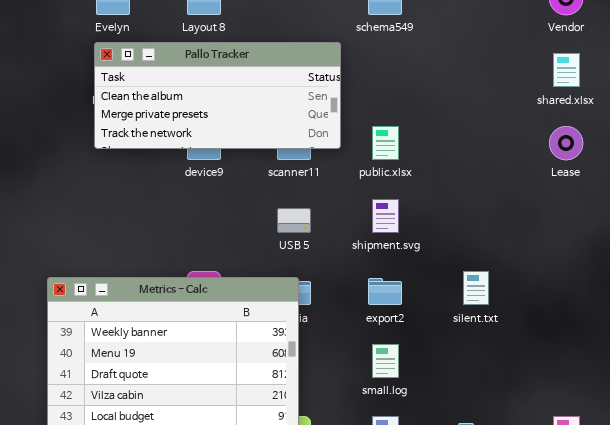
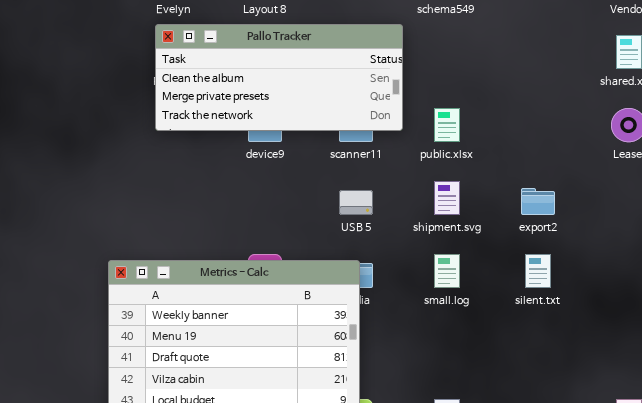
export2: [368,278,402,305] -> [521,188,555,215], moved
small.log: [372,344,399,378] -> [434,254,460,288], moved

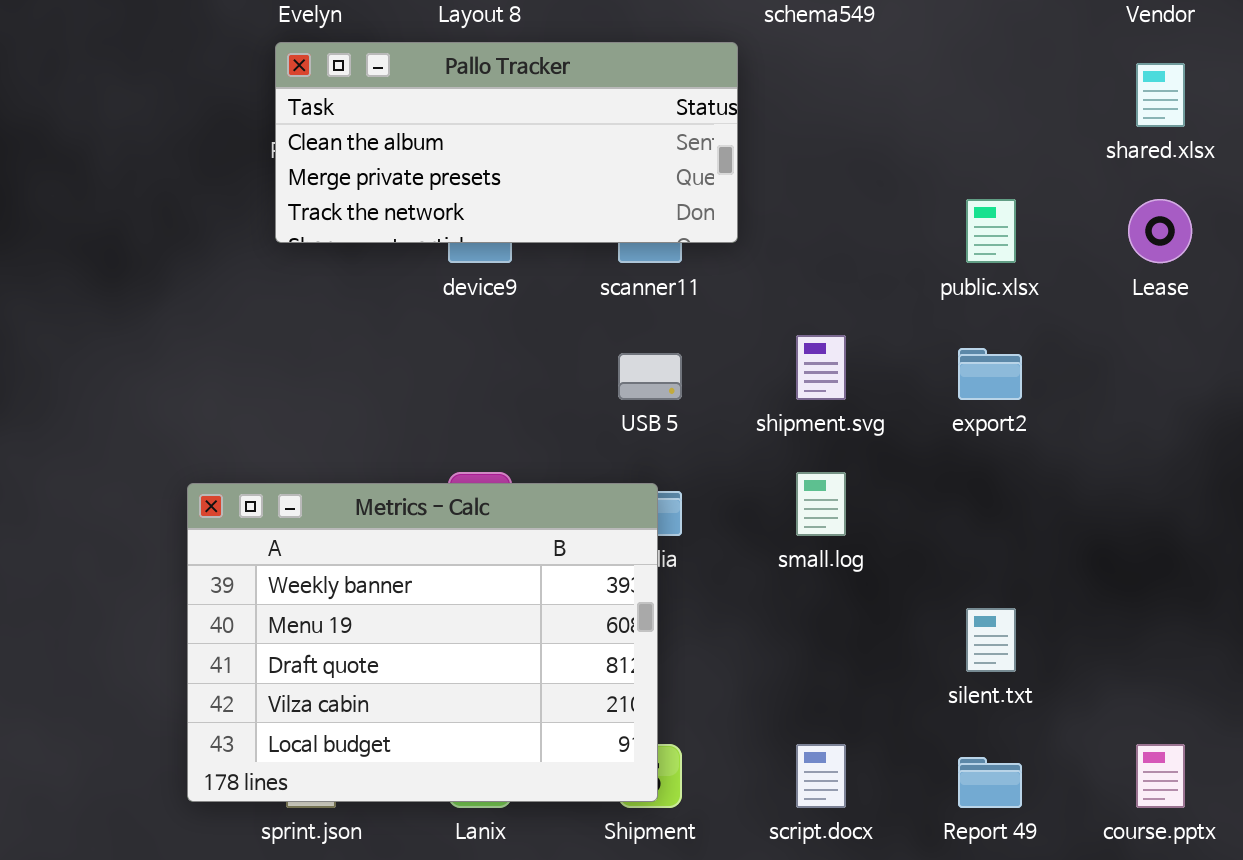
public.xlsx: [434,108,460,142] -> [966,199,1016,263], moved
silent.txt: [525,254,551,288] -> [966,608,1016,672], moved

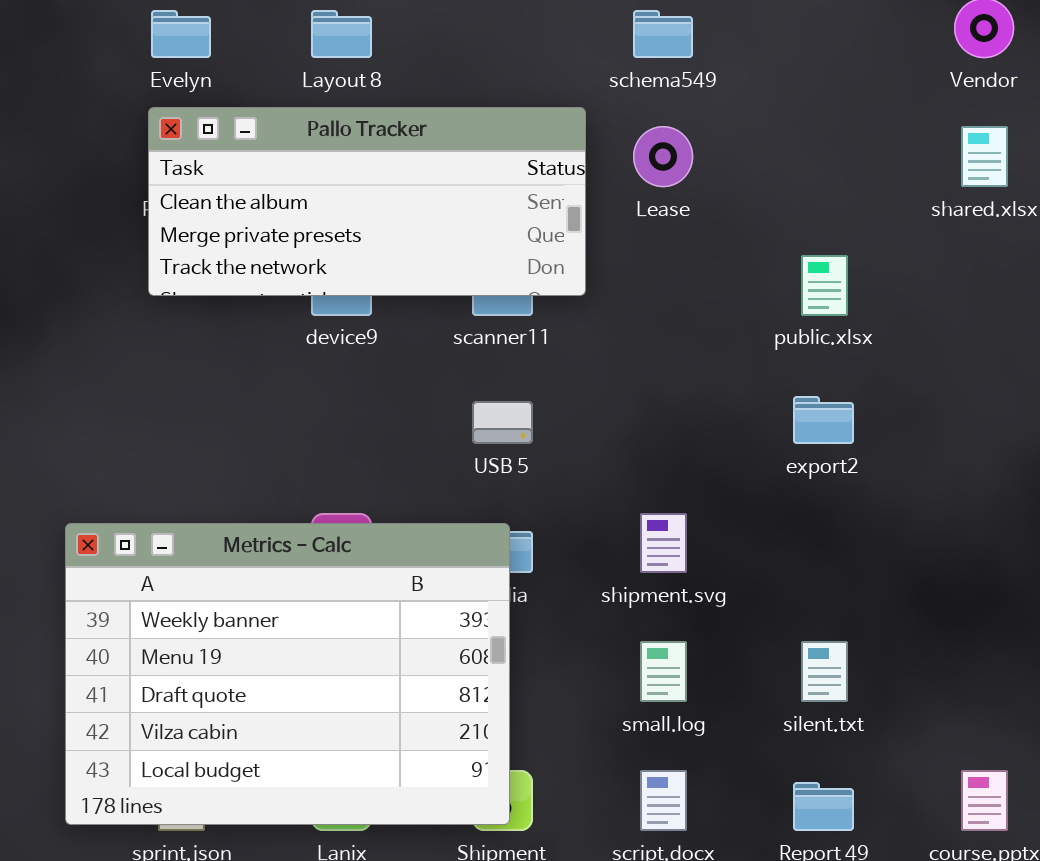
Lease: [1128,199,1192,263] -> [633,126,693,187], moved
shipment.svg: [796,335,846,400] -> [640,513,687,573], moved
small.log: [796,472,846,536] -> [640,641,687,702], moved

